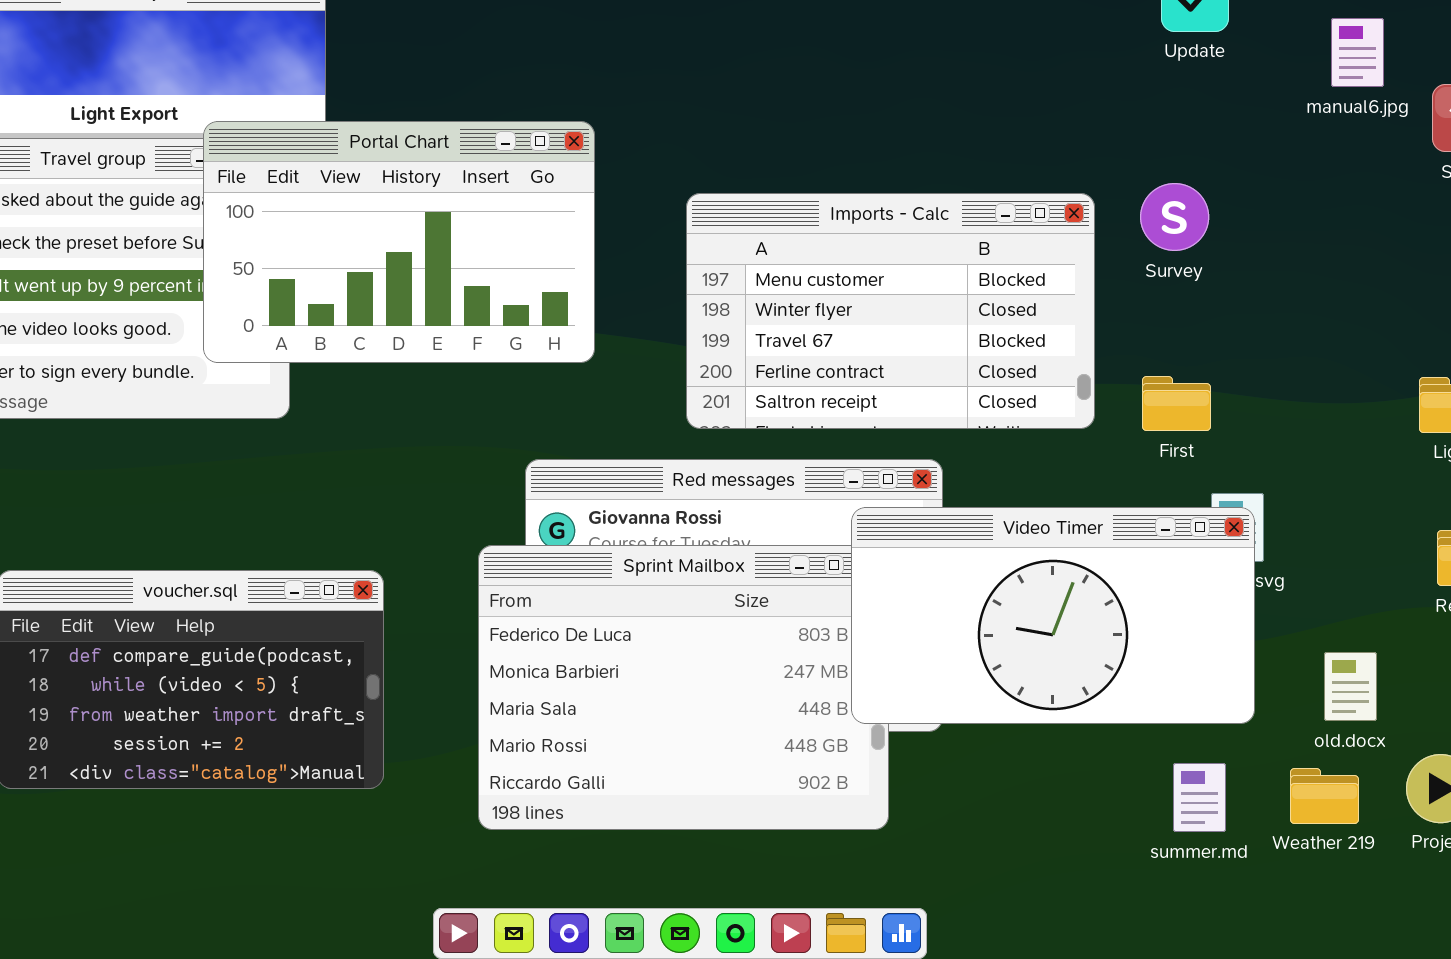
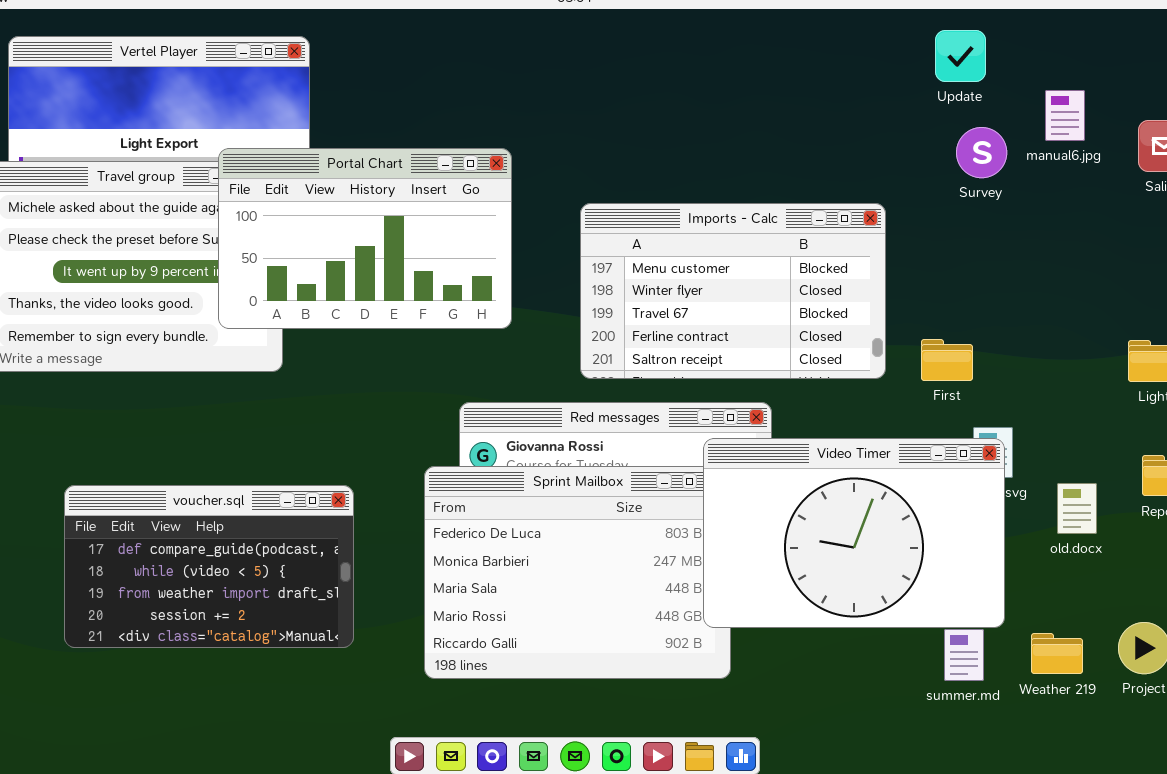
manual6.jpg: [1331,18,1384,87] -> [1045,90,1085,141], moved
Survey: [1140,183,1209,251] -> [956,127,1007,178], moved
Video Timer: [851,507,1255,724] -> [703,438,1005,628], resized
old.docx: [1324,652,1377,721] -> [1057,483,1097,534], moved

